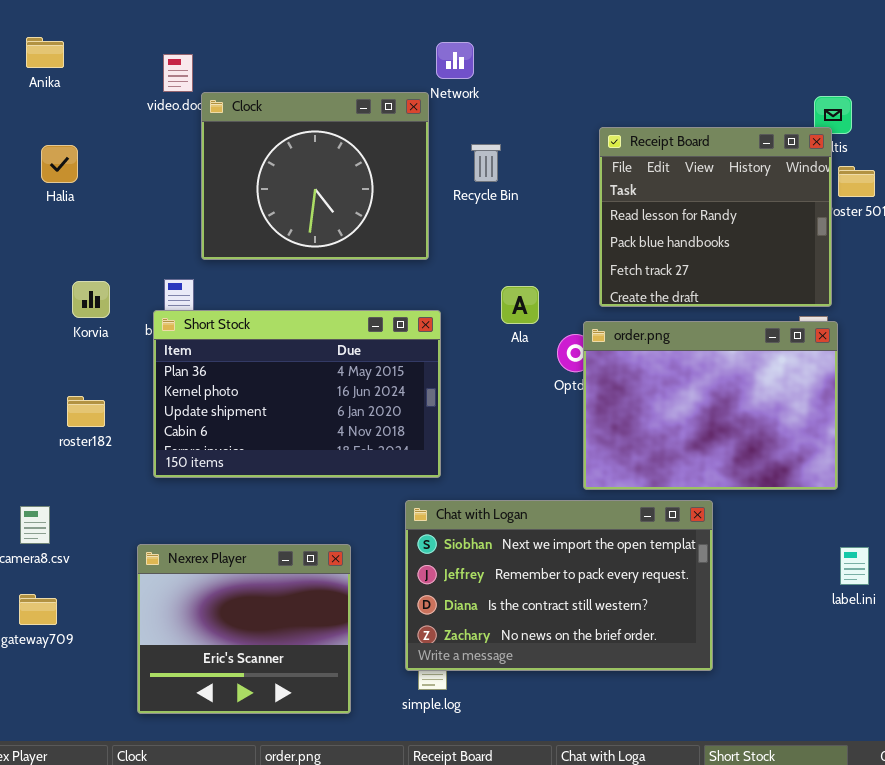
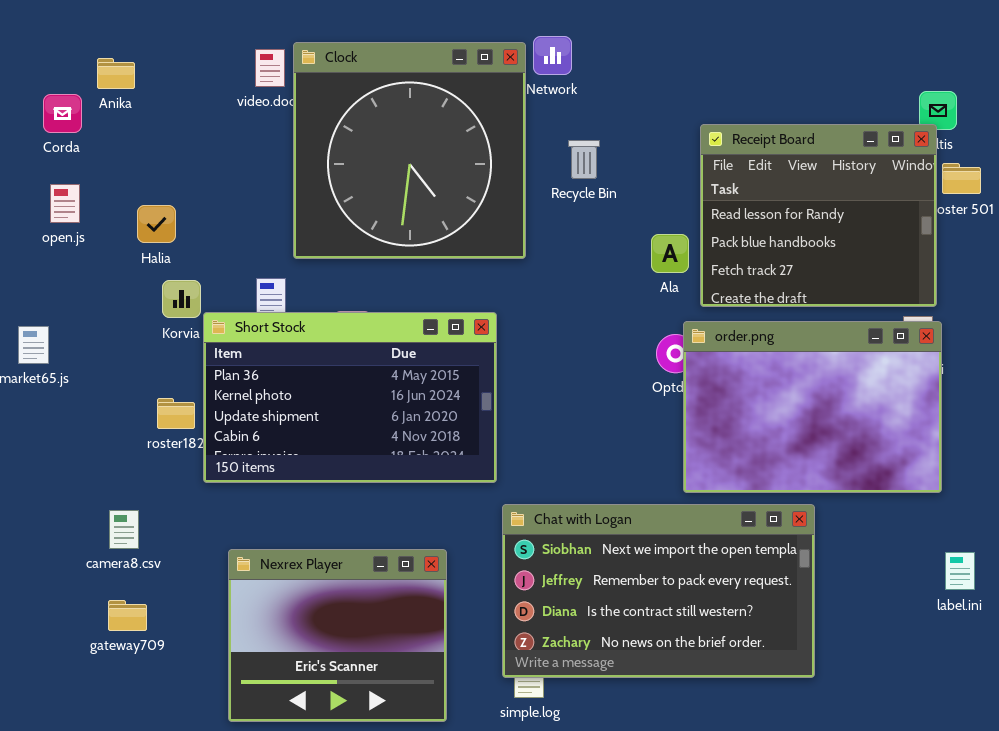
Anika: [26,37,64,68] -> [97,58,135,89], moved
Clock: [201,92,429,260] -> [293,42,526,259], resized
Halia: [41,145,78,183] -> [137,205,176,243], moved
Ala: [501,286,539,324] -> [651,234,689,273], moved
Short Stock: [153,310,441,478] -> [203,312,497,483], moved

